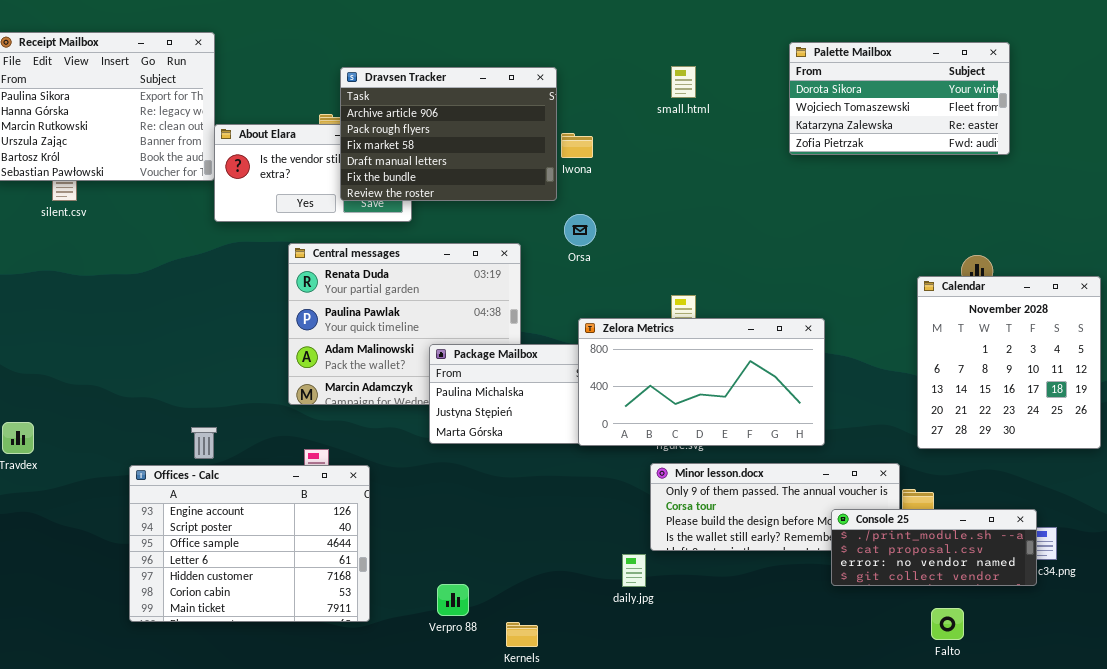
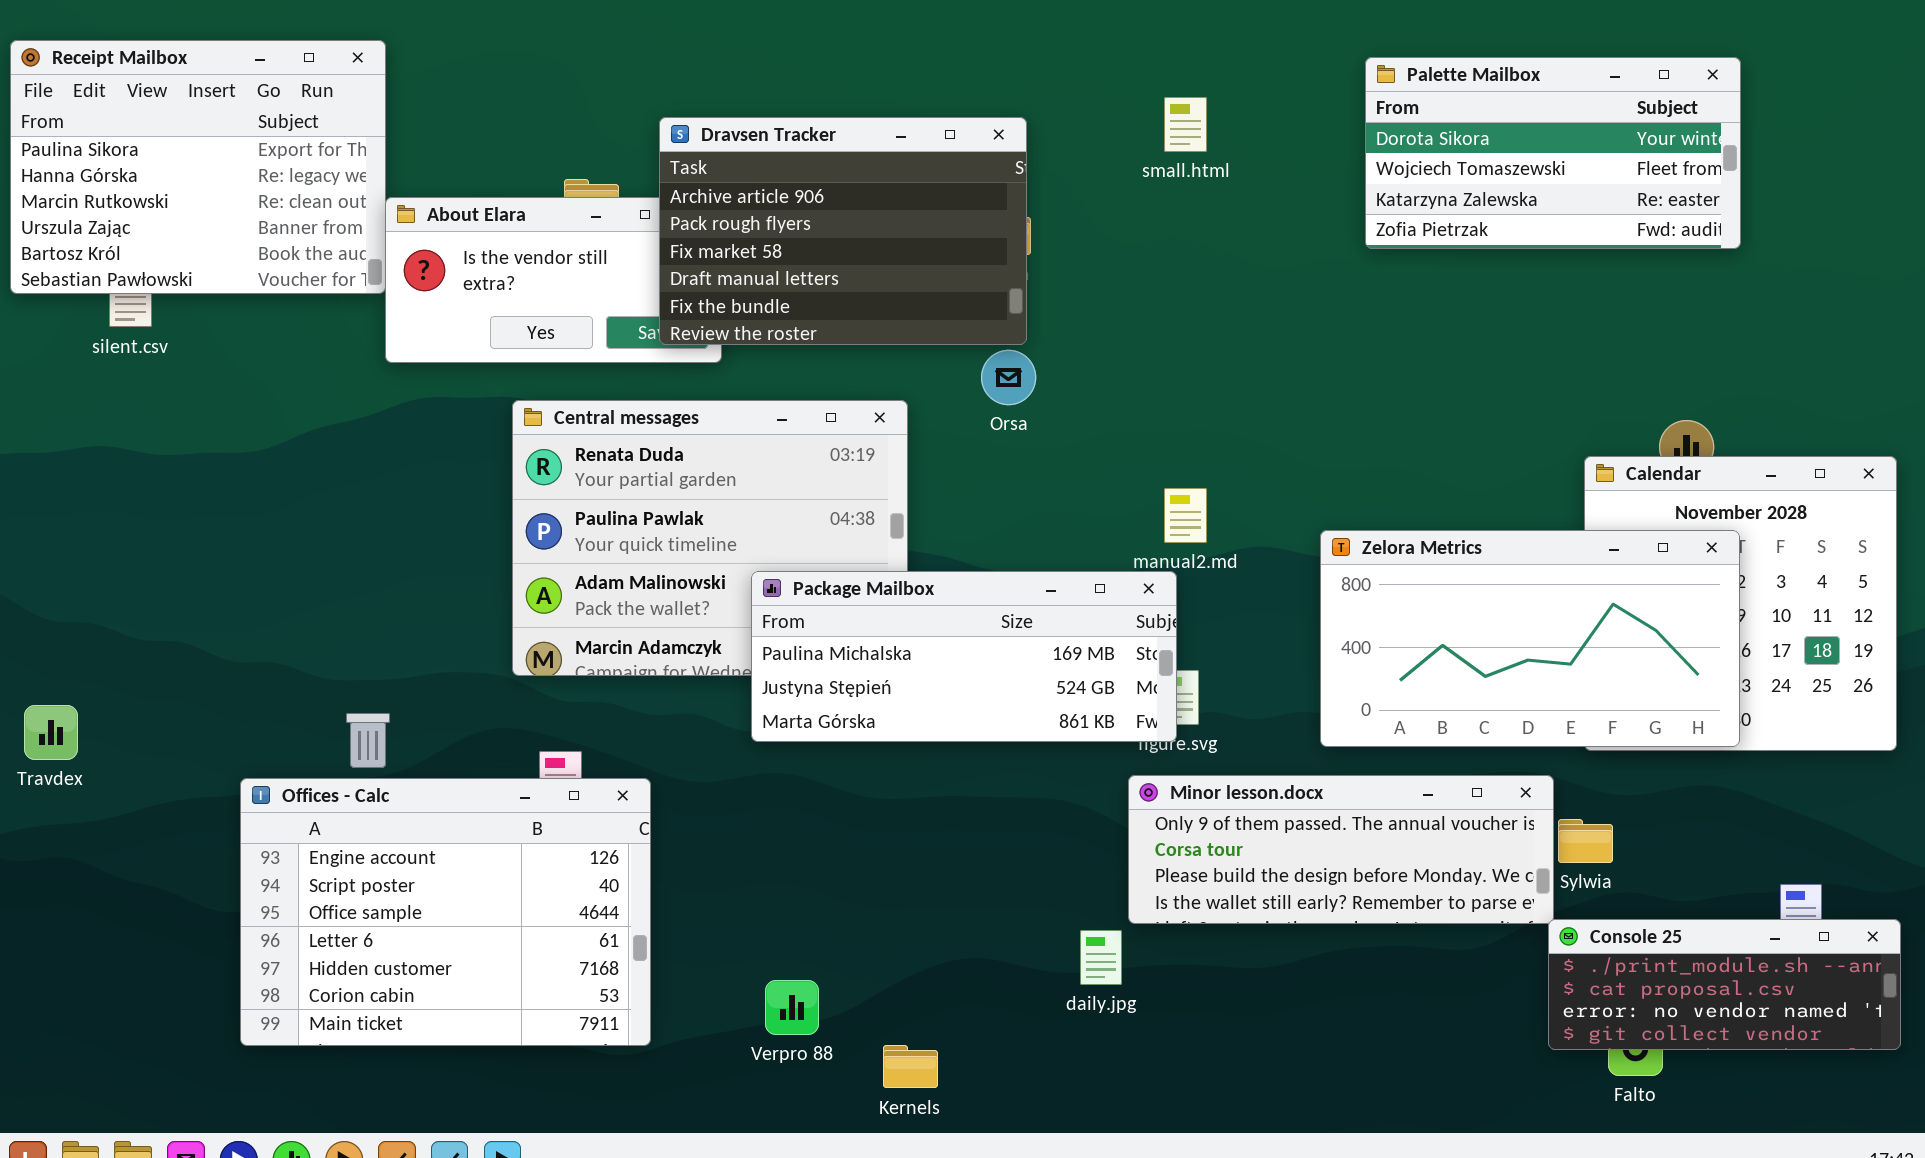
Dravsen Tracker: [340,67,557,201] -> [659,117,1027,345], moved
Zelora Metrics: [578,318,825,446] -> [1320,530,1740,747], moved
Console 25: [831,509,1037,586] -> [1548,919,1901,1050], moved

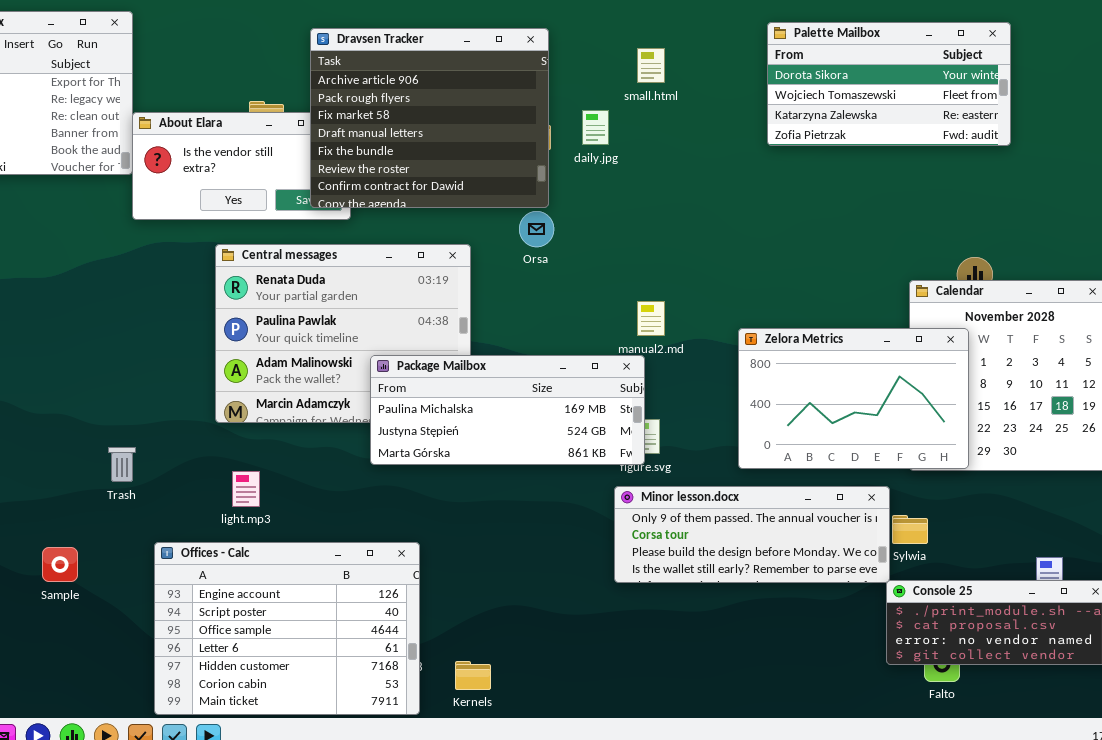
Dravsen Tracker: [659,117,1027,345] -> [310,28,549,208], resized
Zelora Metrics: [1320,530,1740,747] -> [738,328,969,469], resized
Offices - Calc: [240,778,651,1046] -> [154,542,420,715], moved
daily.jpg: [1080,930,1122,985] -> [582,110,609,145], moved

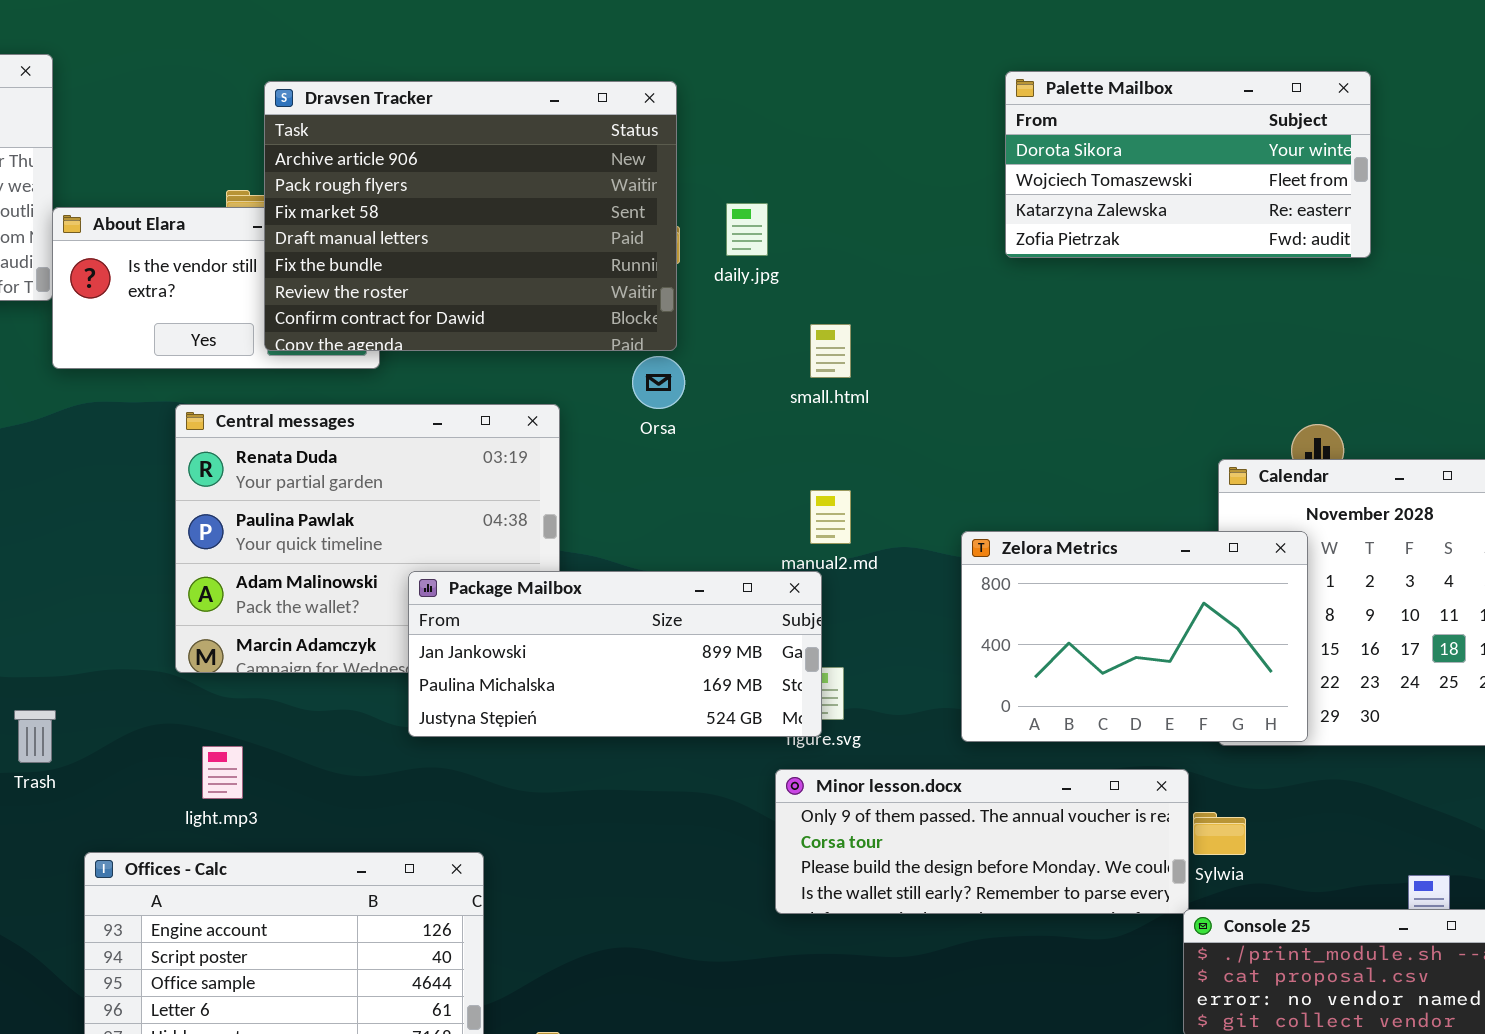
Dravsen Tracker: [310,28,549,208] -> [264,81,677,351], resized
small.html: [637,48,665,83] -> [810,324,851,378], moved
Package Mailbox: [370,355,645,465] -> [408,571,822,737], scrolled up 1 row

